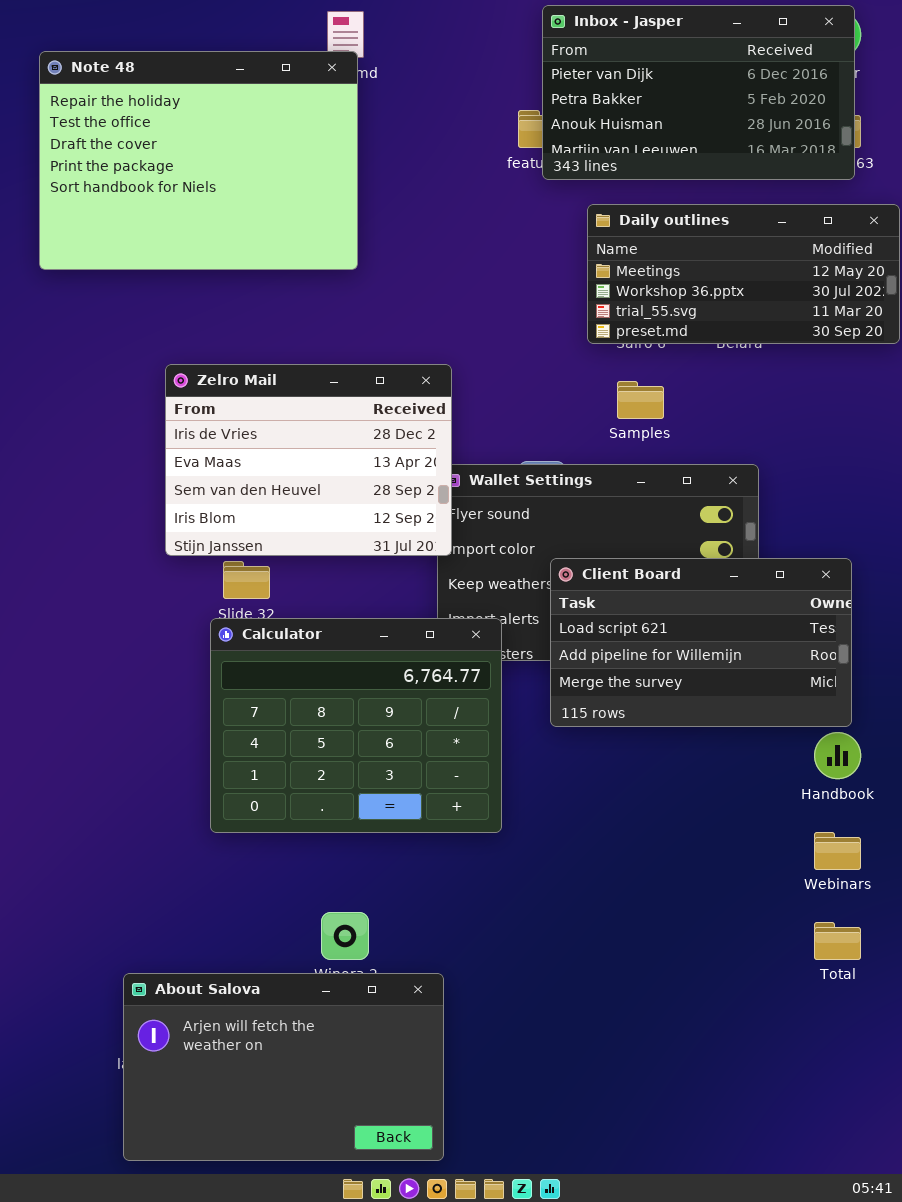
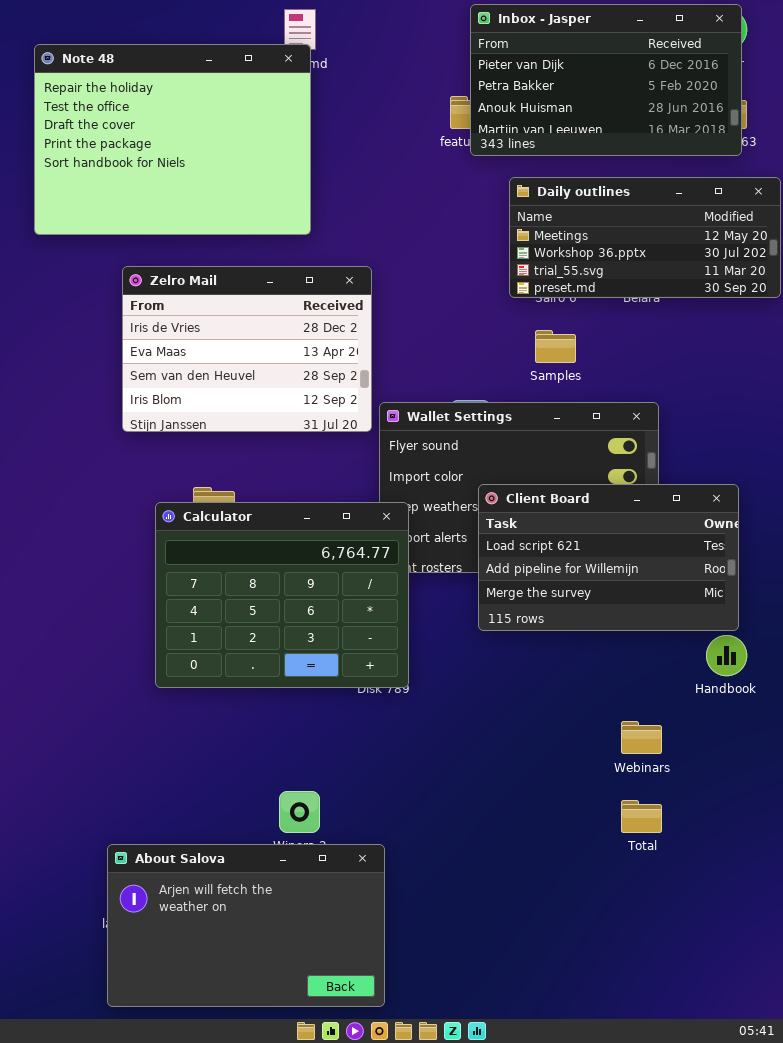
Zelro Mail: [165,364,452,556] -> [122,266,372,432], moved
Calculator: [210,618,502,833] -> [155,502,409,688], moved
Webinars: [814,832,861,870] -> [621,721,662,754], moved
Total: [814,922,861,960] -> [621,800,662,833], moved

